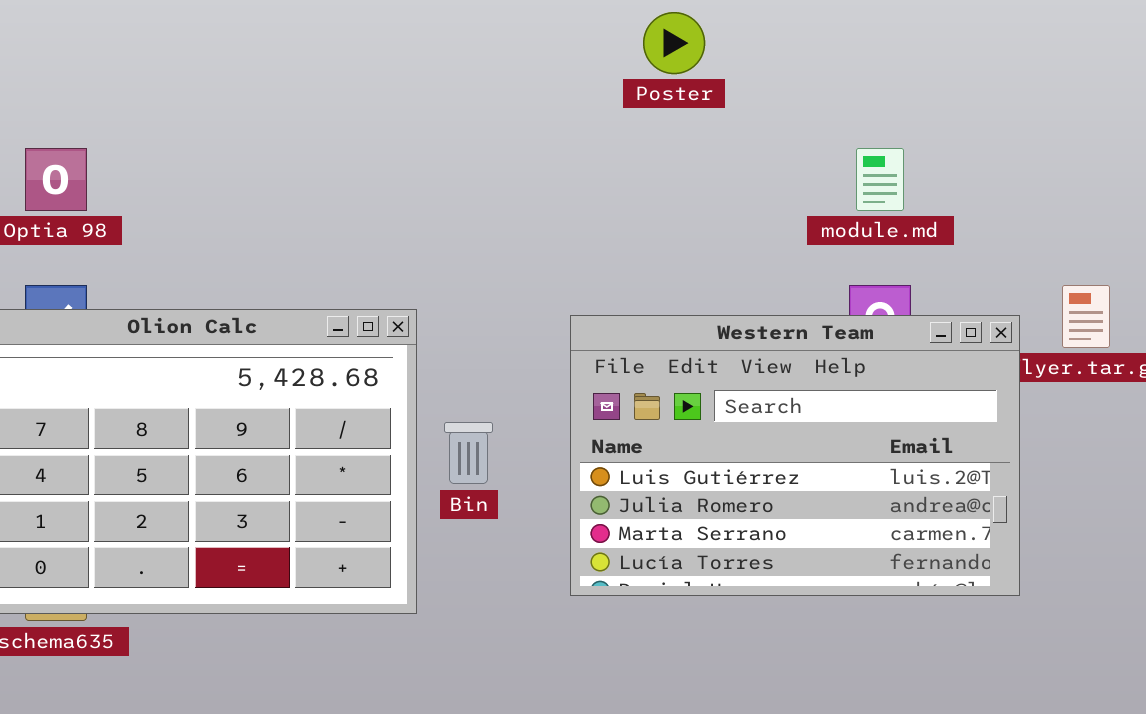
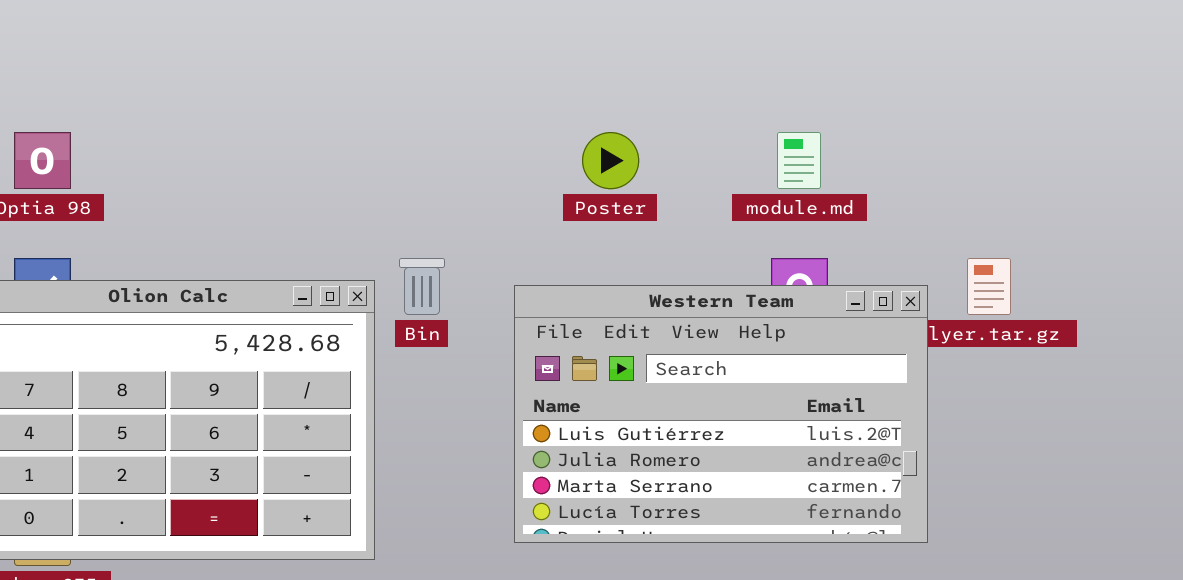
Poster: [643,12,705,74] -> [582,132,639,189], moved
Bin: [444,422,493,484] -> [399,258,445,315], moved

